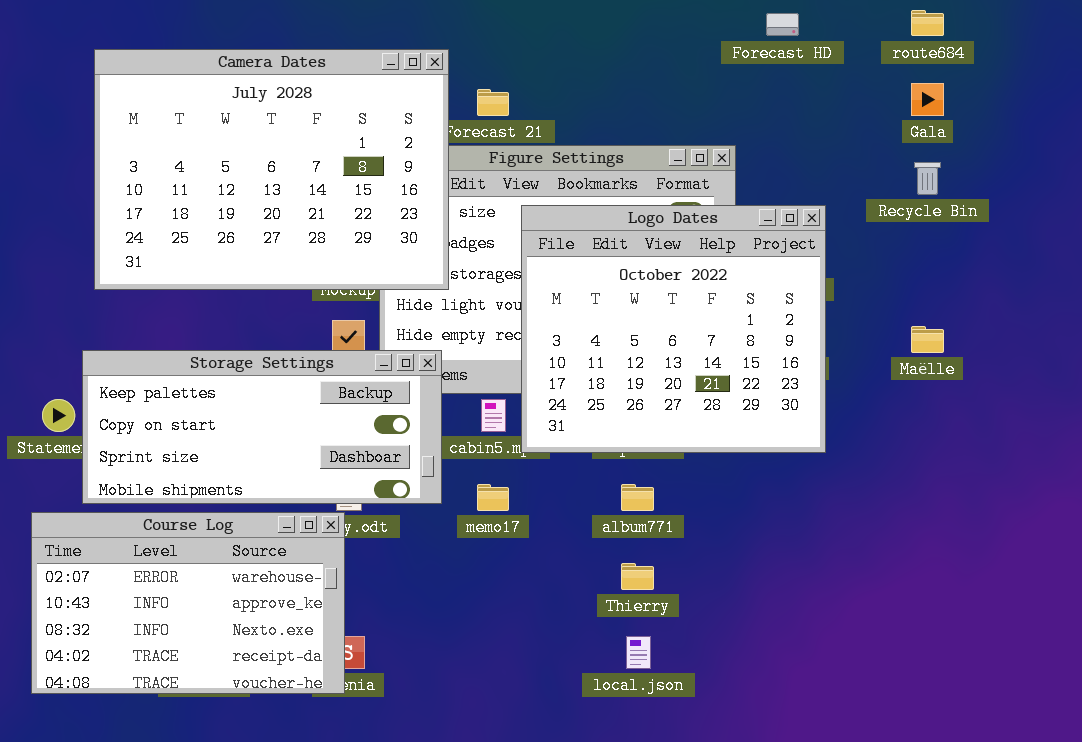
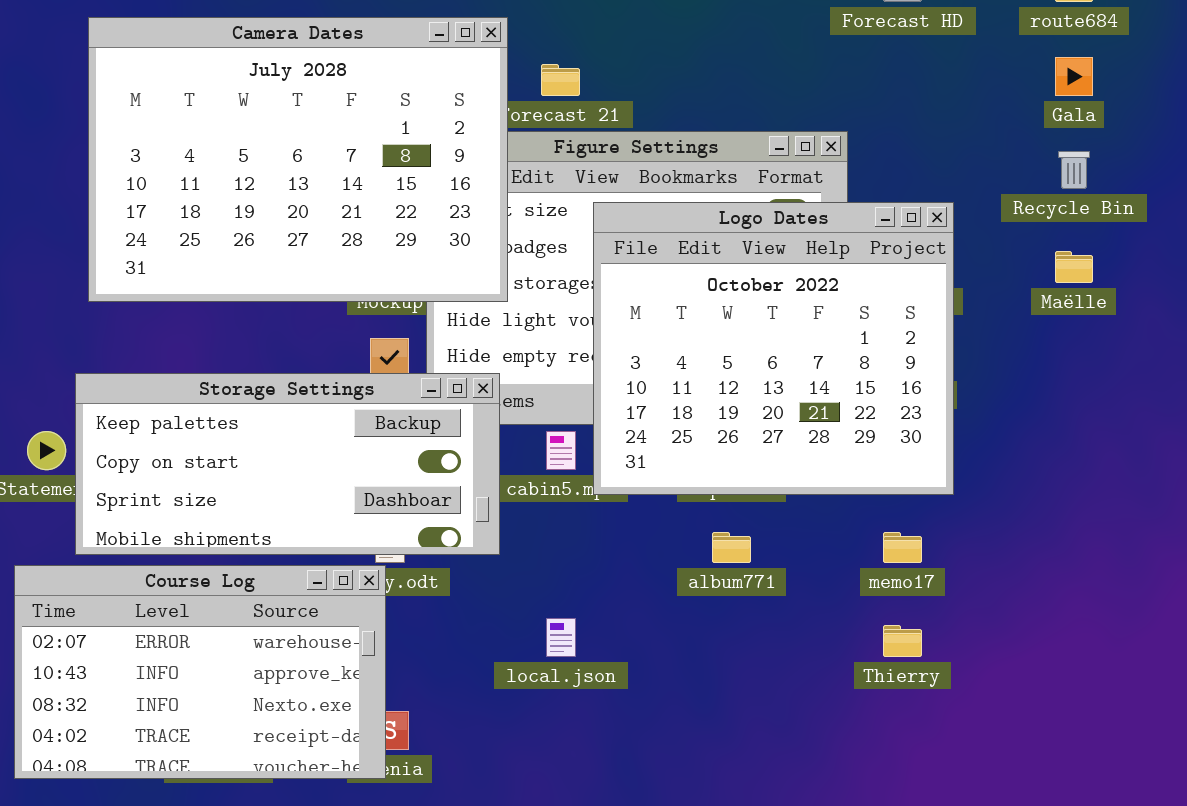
Maëlle: [911,326,944,353] -> [1055,251,1093,283], moved
memo17: [477,484,509,511] -> [883,532,922,563], moved
Thierry: [621,563,654,590] -> [883,625,922,657], moved
local.json: [626,636,651,669] -> [546,618,576,657], moved

